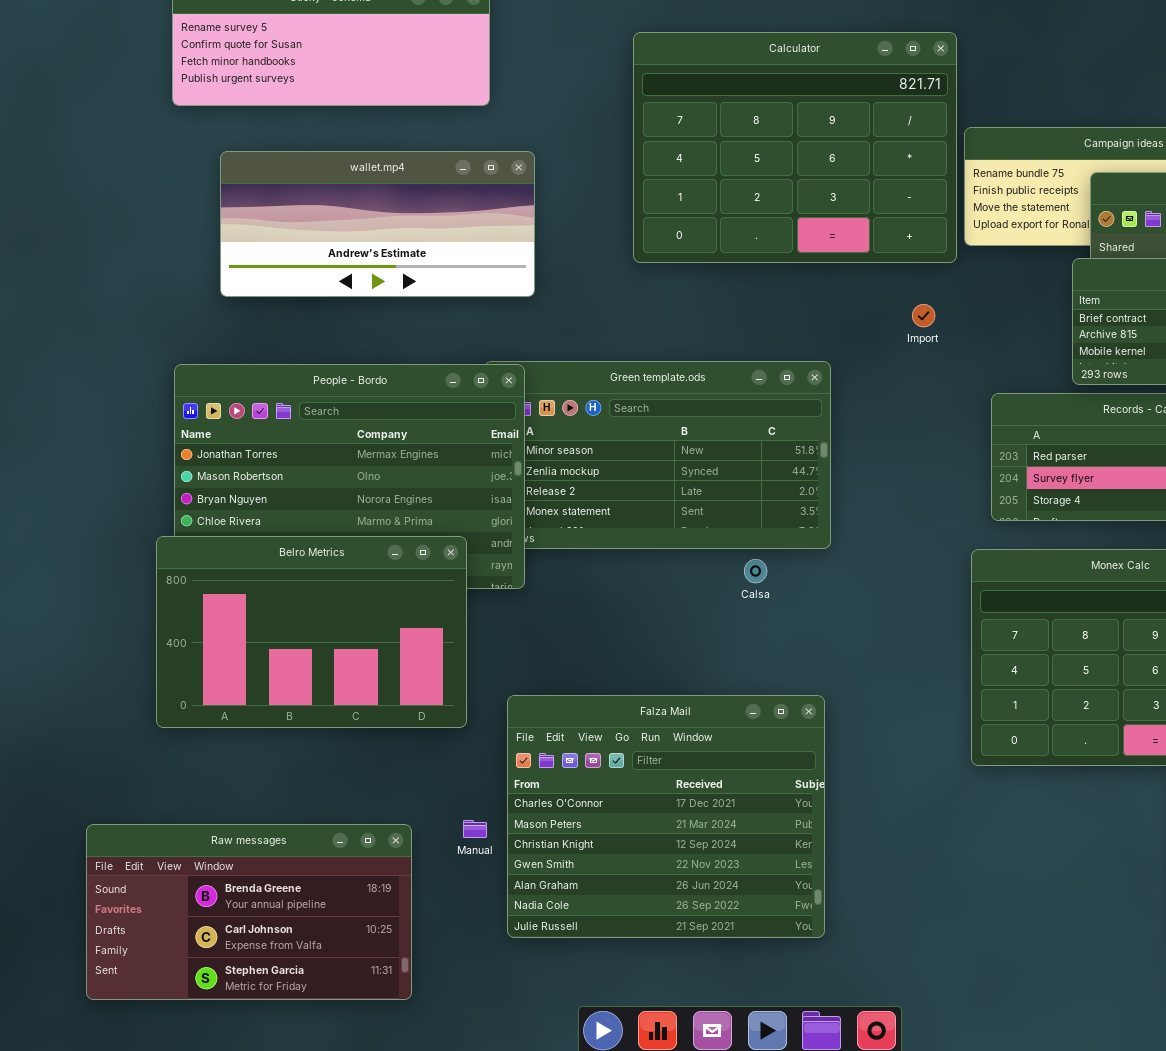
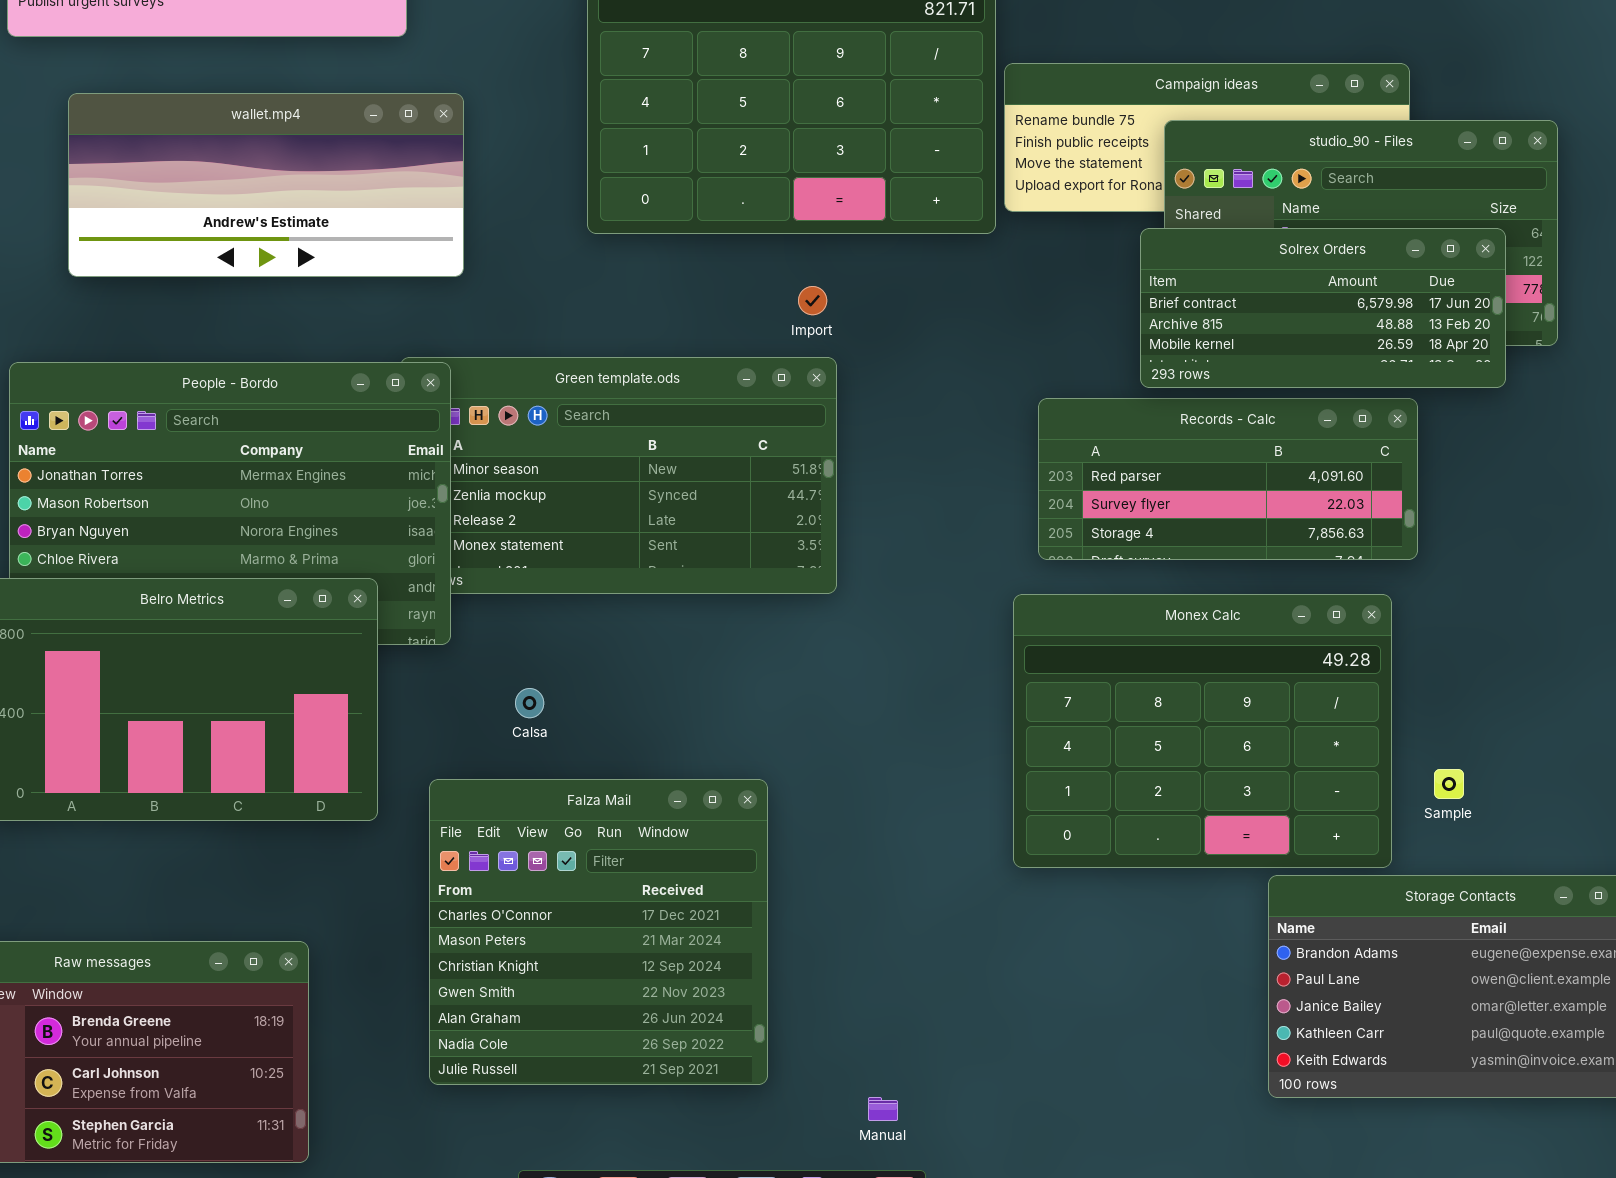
Import: [912,304,935,327] -> [798,286,827,315], moved
Calsa: [744,559,767,583] -> [515,688,544,718], moved
Falza Mail: [507,695,825,938] -> [429,779,768,1085], resized
Manual: [463,820,487,838] -> [868,1097,898,1121], moved

